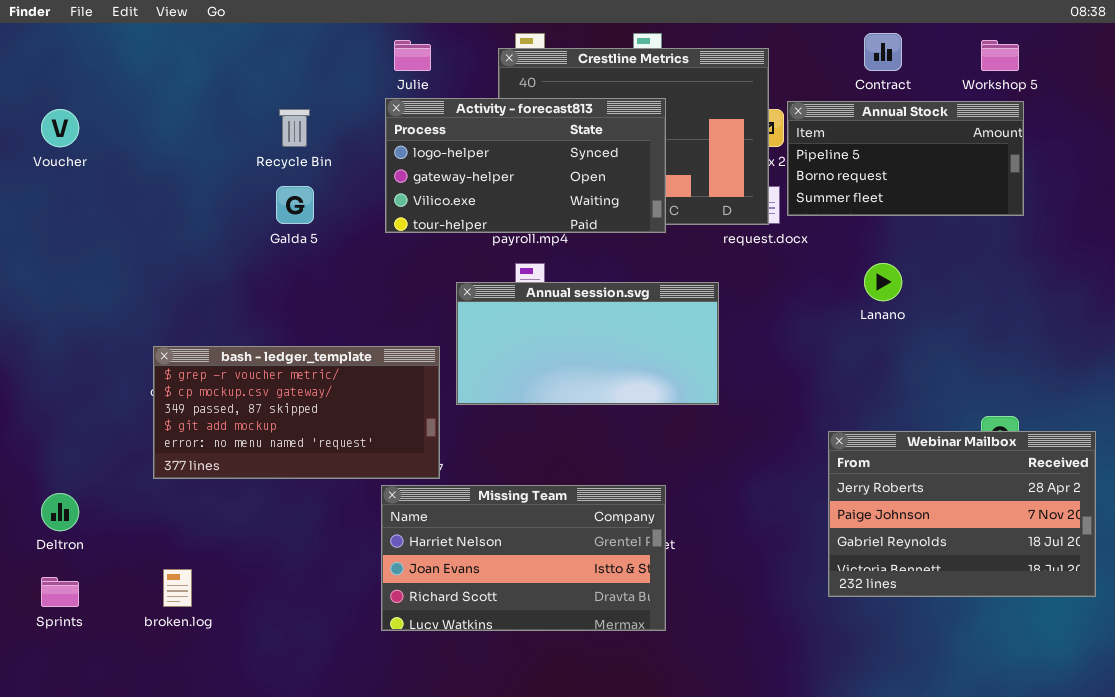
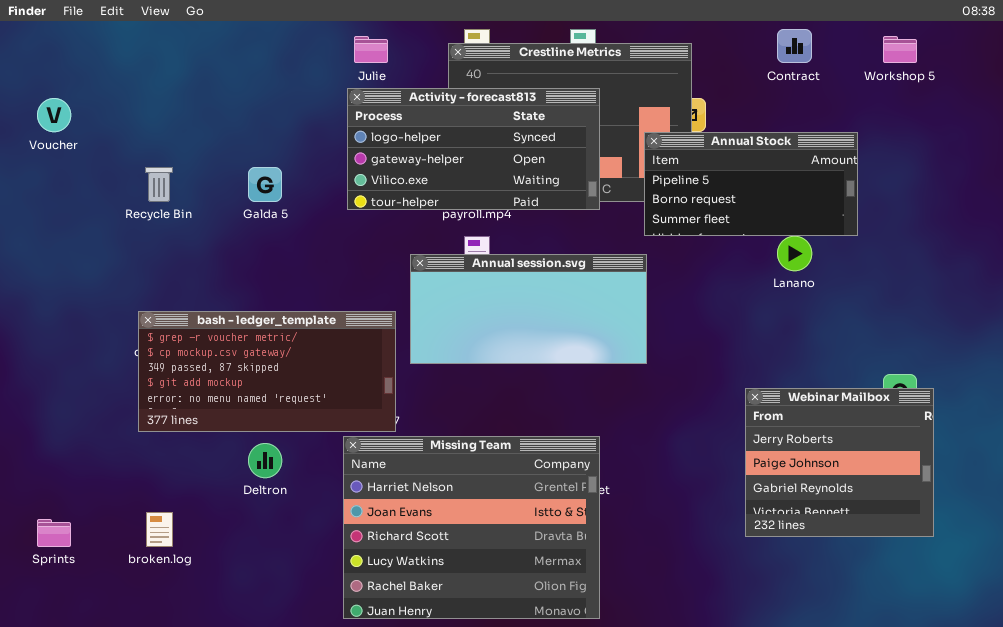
Annual Stock: [787,101,1024,216] -> [644,132,858,236], moved
Recycle Bin: [279,109,310,147] -> [145,167,173,202], moved
Webinar Mailbox: [828,431,1096,597] -> [745,388,934,537], resized
Missing Team: [381,485,666,631] -> [343,436,600,619], resized
Deltron: [41,493,79,531] -> [248,443,282,478], moved

